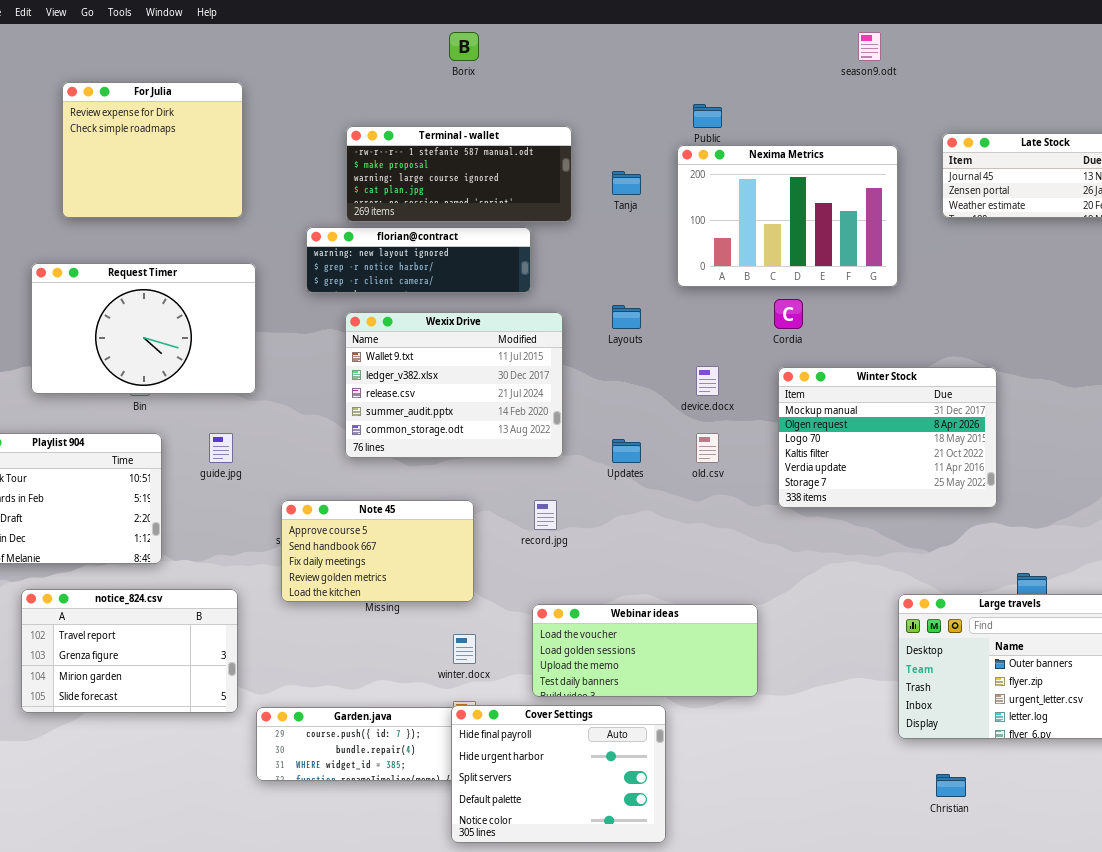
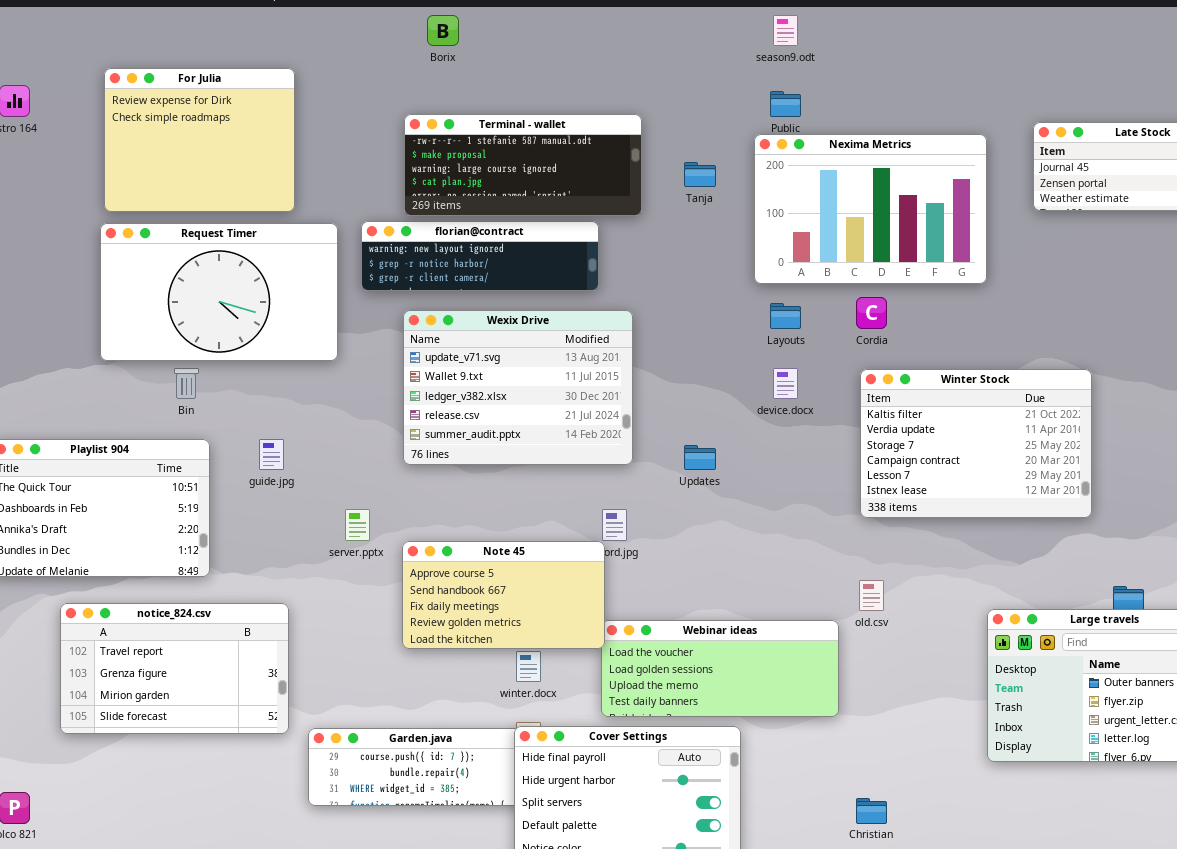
Borix: [449,32,479,61] -> [427,15,459,46], moved
season9.odt: [858,32,881,61] -> [773,15,798,46], moved
Request Timer: [31,263,256,394] -> [100,223,338,361], moved
Layouts: [612,305,641,329] -> [770,303,801,329], moved
Wexix Drive: [345,312,563,458] -> [403,310,633,465], scrolled up 1 row
Winter Stock: [778,367,997,508] -> [860,369,1092,518], scrolled down 3 rows
old.csv: [696,433,719,463] -> [859,580,884,611], moved
Note 45: [281,500,474,602] -> [402,541,605,649], moved
Christian: [936,774,966,797] -> [856,798,887,824], moved

